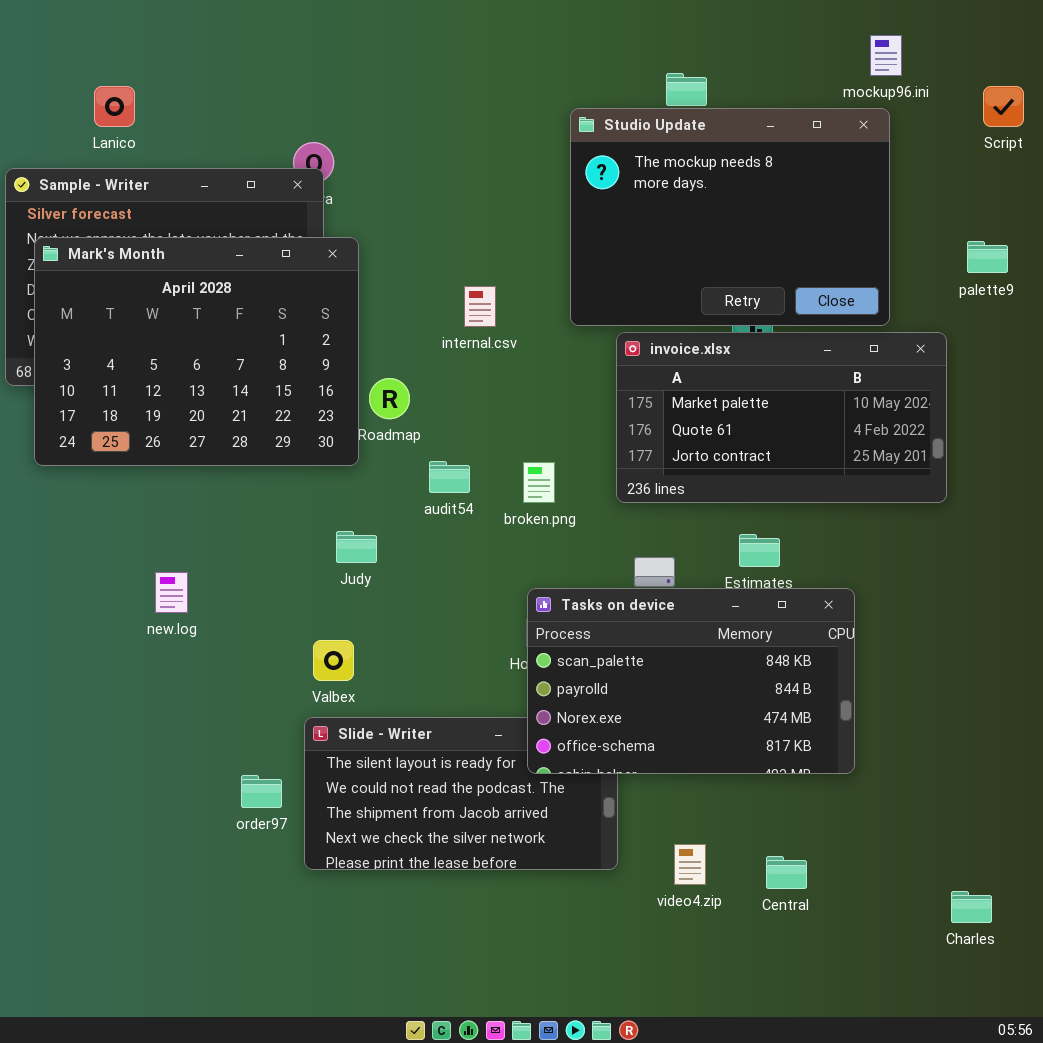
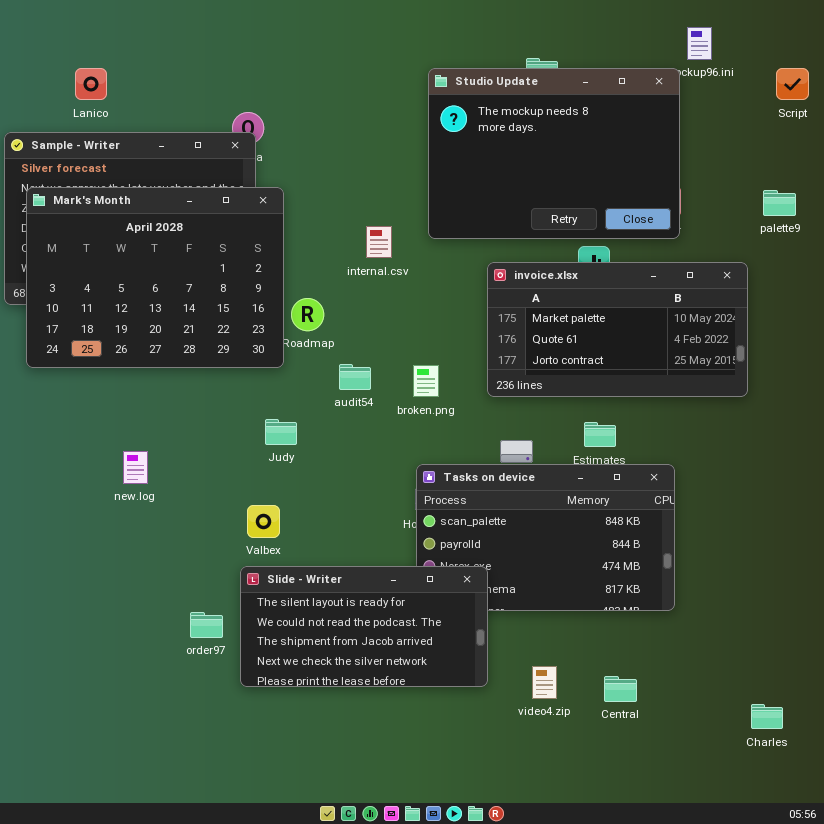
Studio Update: [570,108,890,326] -> [428,68,680,239], moved
Slide - Writer: [304,717,618,870] -> [240,566,488,687], raised

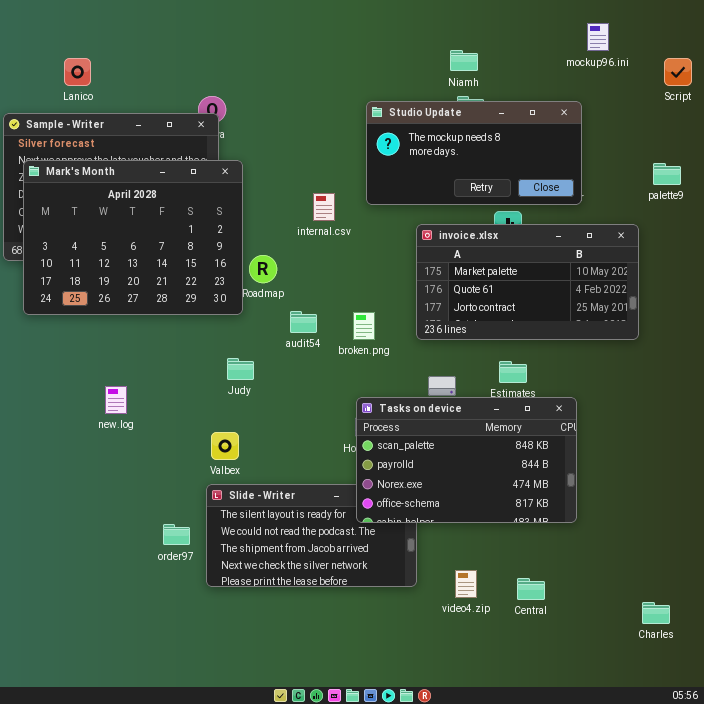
Studio Update: [428,68,680,239] -> [366,101,582,205], resized
Tasks on device: [416,464,675,611] -> [356,397,577,523], raised

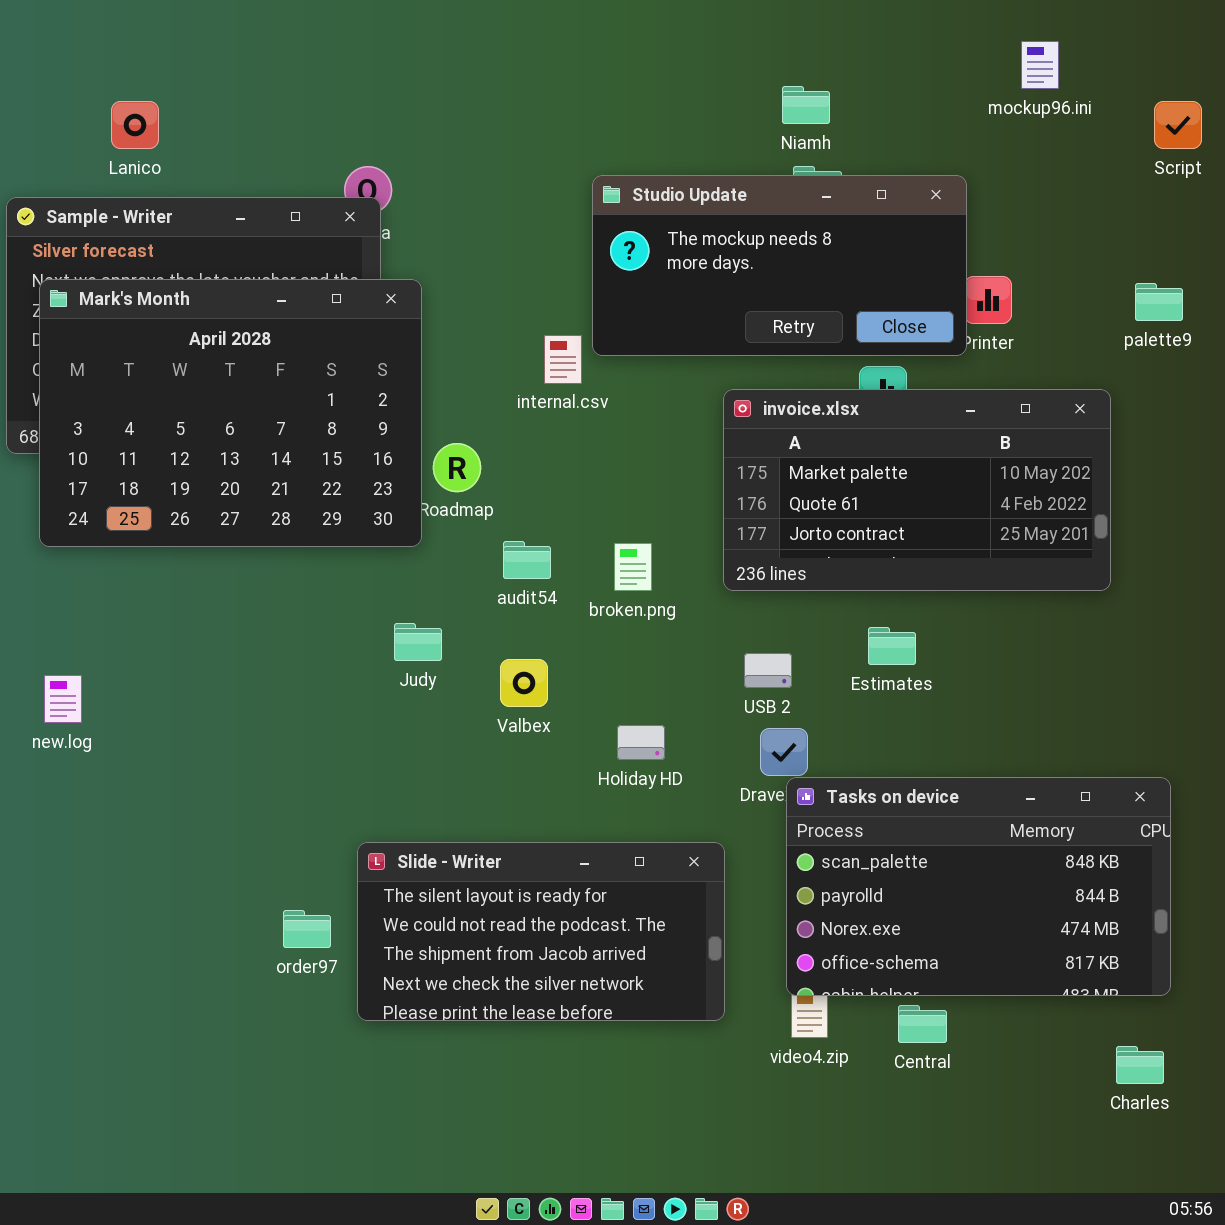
Studio Update: [366,101,582,205] -> [592,175,967,356], moved
new.log: [105,386,127,414] -> [44,675,82,723], moved
Tasks on device: [356,397,577,523] -> [786,777,1171,996], moved
Valbex: [211,432,239,460] -> [500,659,548,707], moved

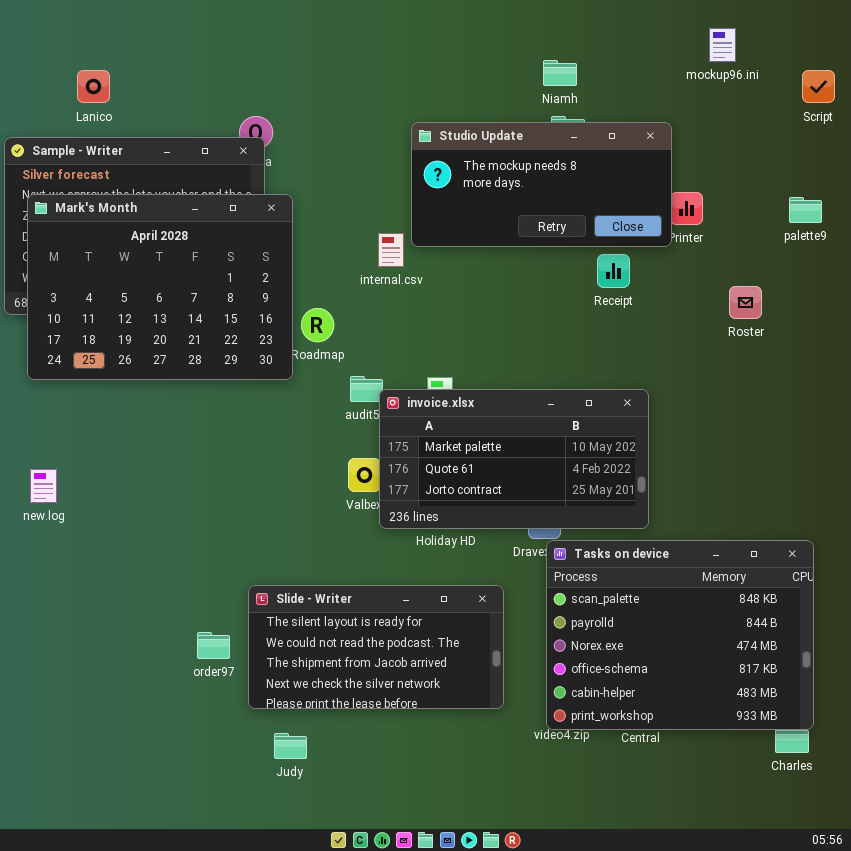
invoice.xlsx: [723,389,1111,591] -> [379,389,649,529], moved
Judy: [394,623,442,661] -> [274,733,307,759], moved
Tasks on device: [786,777,1171,996] -> [546,540,814,730], resized

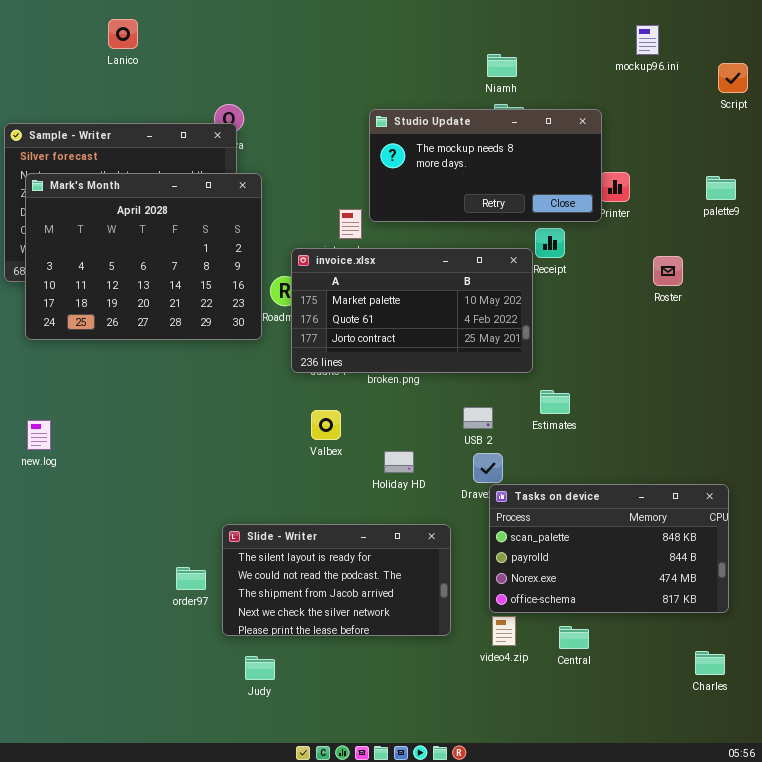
Lanico: [77,70,110,103] -> [108,19,138,49], moved
invoice.xlsx: [379,389,649,529] -> [291,248,533,373], moved
Tasks on device: [546,540,814,730] -> [489,484,729,613], resized

